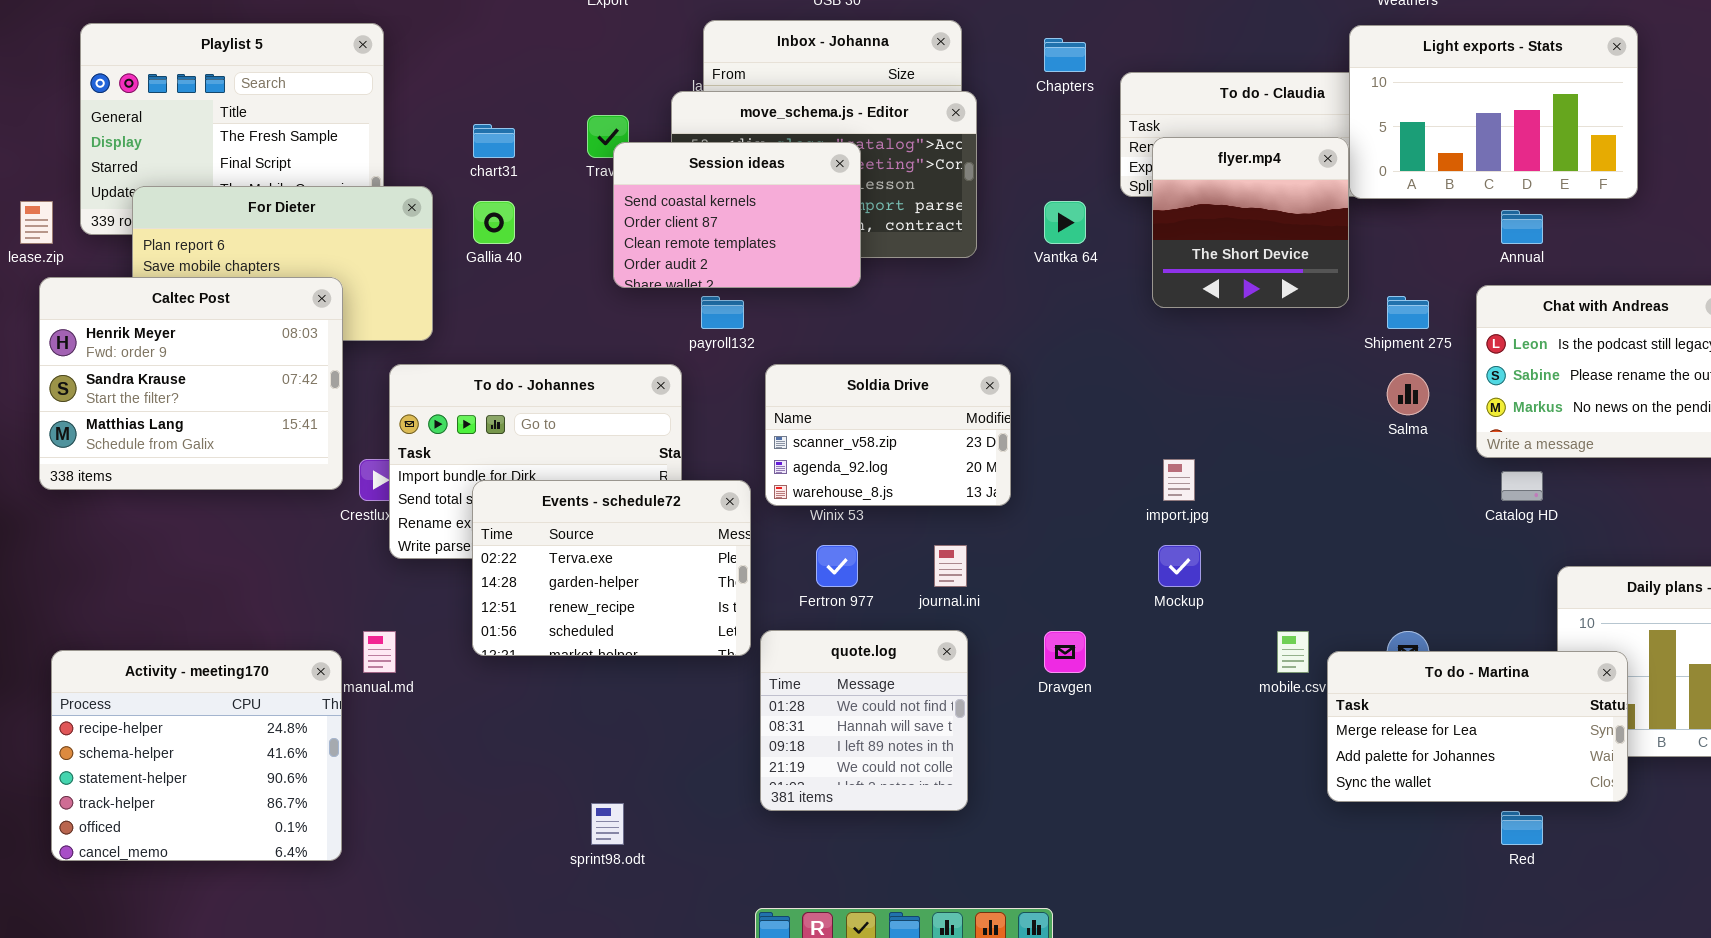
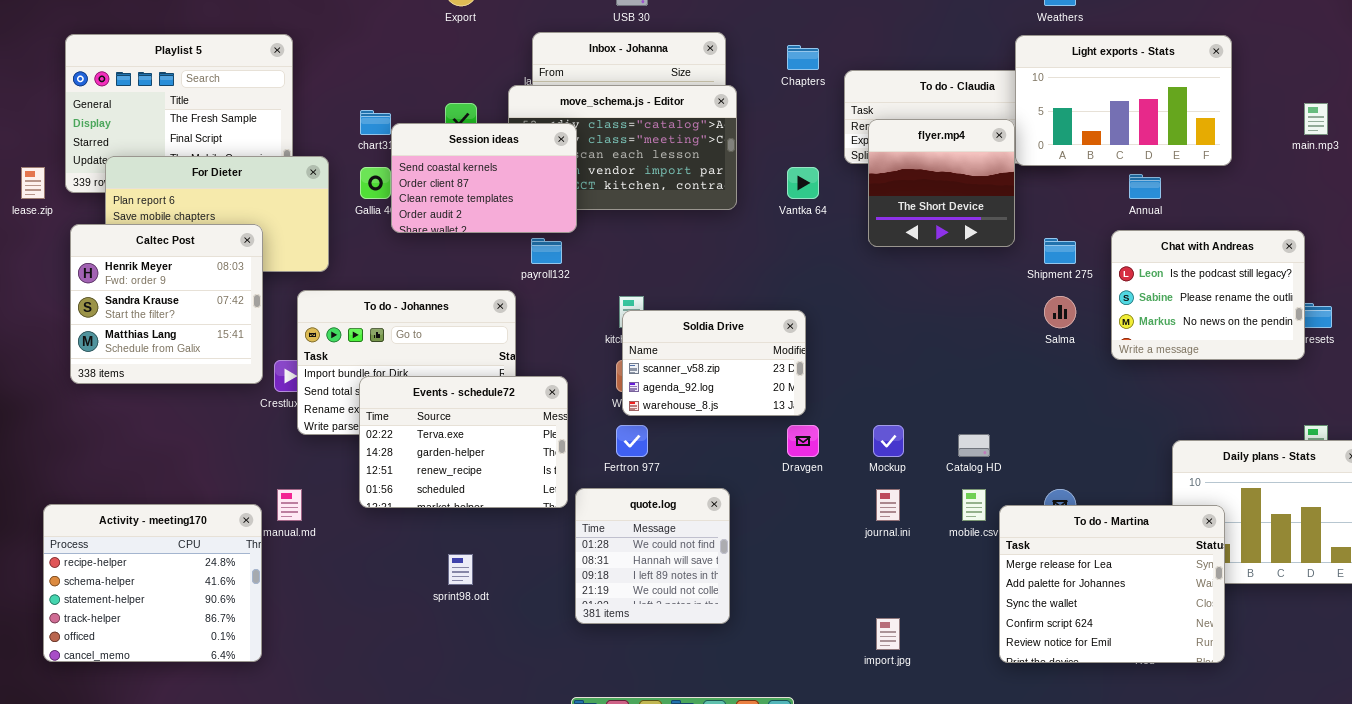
Session ideas: [613,142,861,288] -> [391,123,577,233], moved
Caltec Post: [39,277,343,490] -> [70,224,263,384], resized
Soldia Drive: [765,364,1011,506] -> [622,310,806,416], moved
import.jpg: [1163,459,1195,501] -> [876,618,900,650], moved
Catalog HD: [1501,471,1543,501] -> [958,434,990,457], moved
journal.ini: [934,545,967,587] -> [876,489,900,521], moved
Dravgen: [1044,631,1086,673] -> [787,425,819,457], moved
To do - Martina: [1327,651,1628,802] -> [999,505,1225,663], resized
sprint98.odt: [591,803,624,845] -> [448,554,473,585], moved

